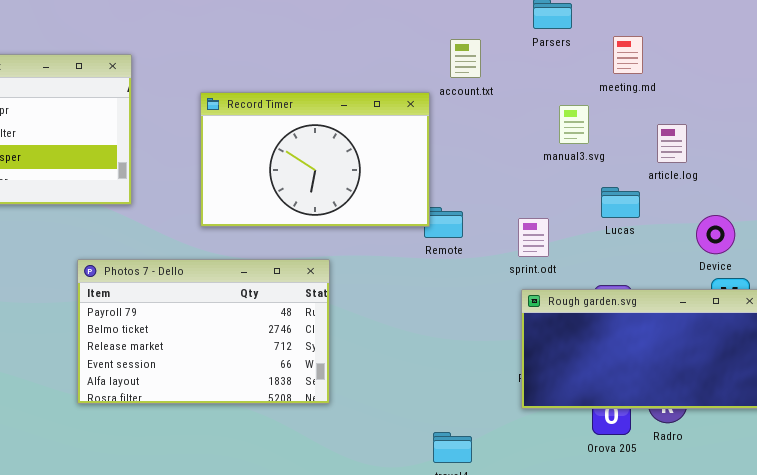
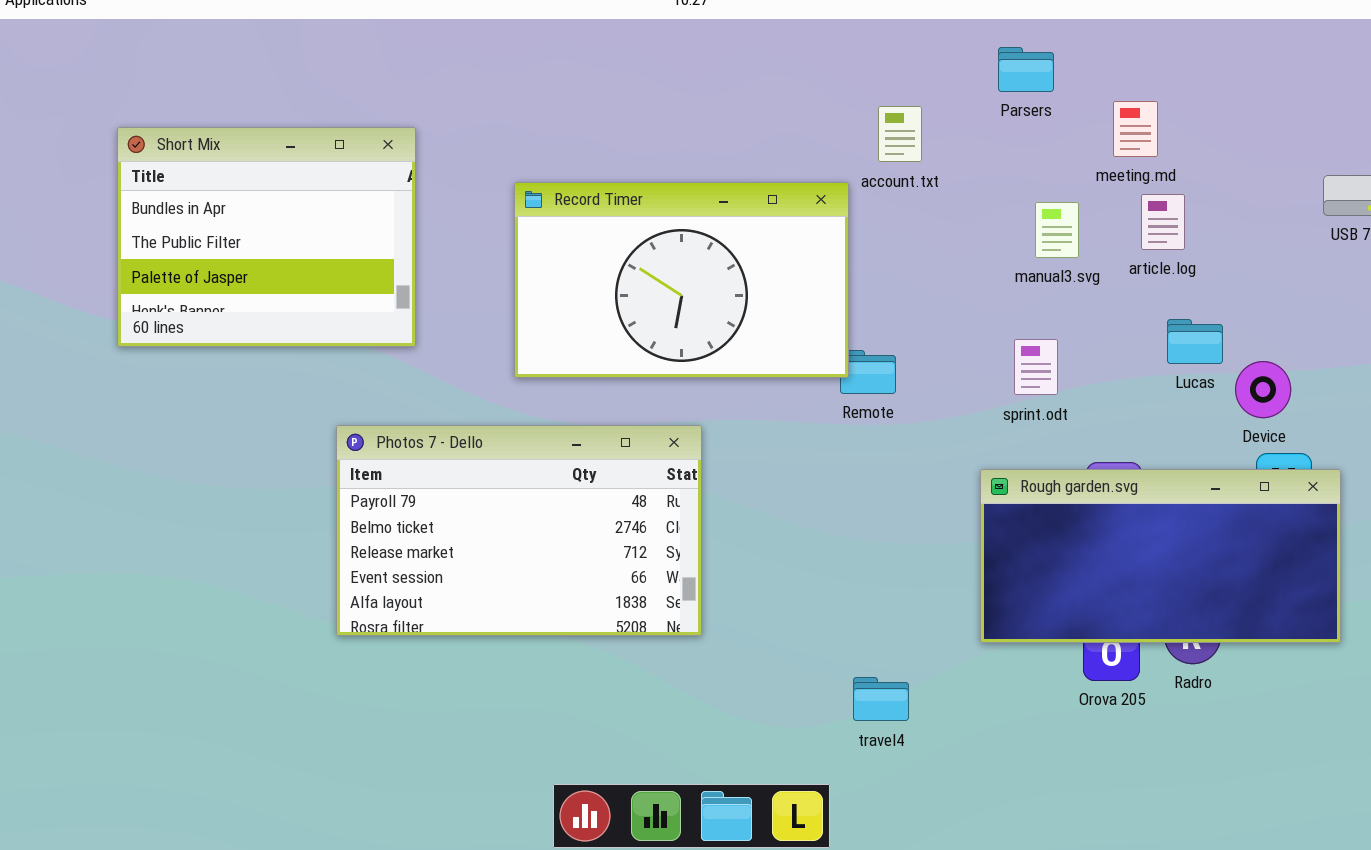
article.log: [657,124,687,163] -> [1141,194,1185,250], moved
Lucas: [601,187,640,218] -> [1167,319,1223,364], moved
sprint.odt: [518,218,549,257] -> [1014,339,1058,395], moved

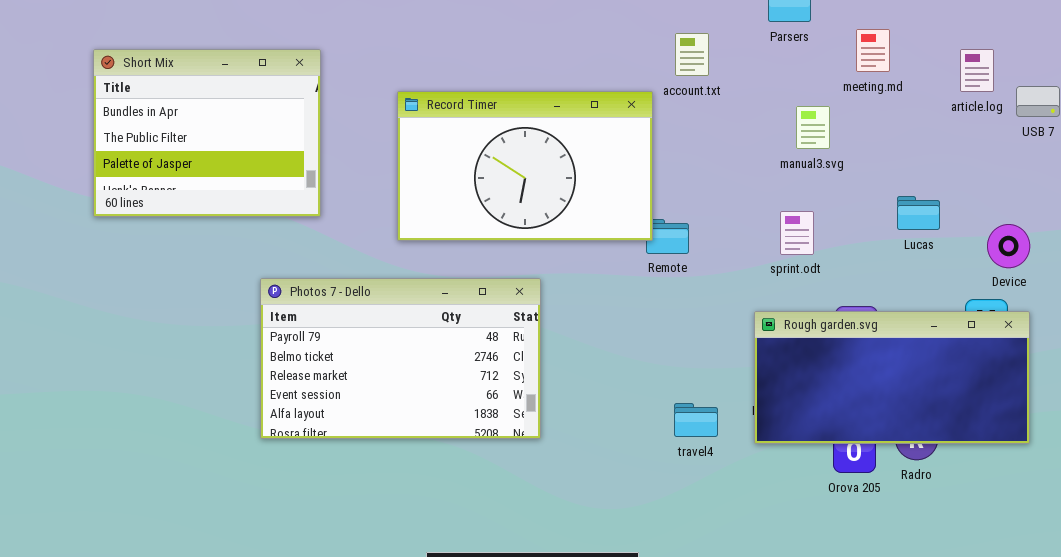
article.log: [1141,194,1185,250] -> [960,49,994,92], moved
Device: [1235,361,1291,418] -> [987,224,1030,268], moved
travel4: [853,677,909,721] -> [674,403,718,437], moved

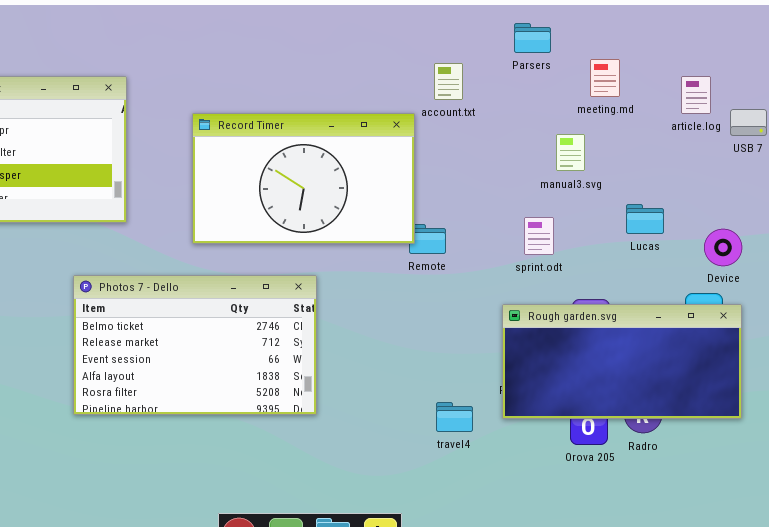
manual3.svg: [796,106,830,149] -> [556,134,585,171], moved
Photos 7 - Dello: [260,278,541,439] -> [73,275,317,415], scrolled down 1 row
travel4: [674,403,718,437] -> [436,402,473,432], moved

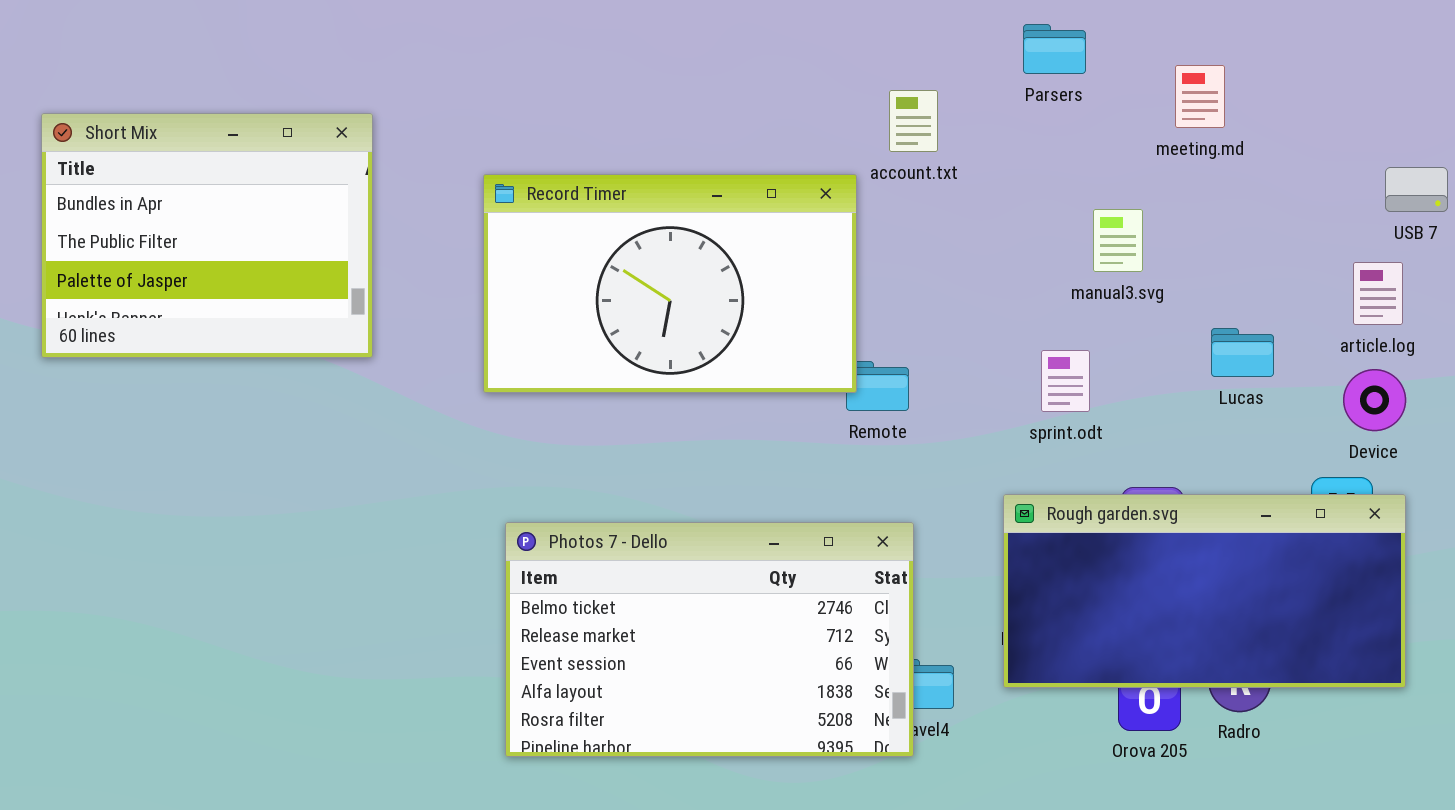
meeting.md: [590,59,620,97] -> [1175,65,1225,128], moved
article.log: [681,76,711,114] -> [1353,262,1403,325], moved
Photos 7 - Dello: [73,275,317,415] -> [505,522,914,757], moved

